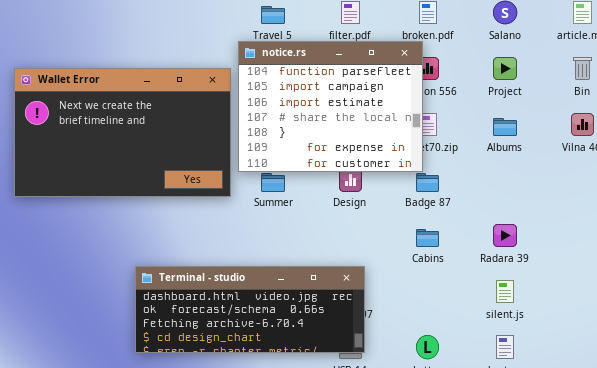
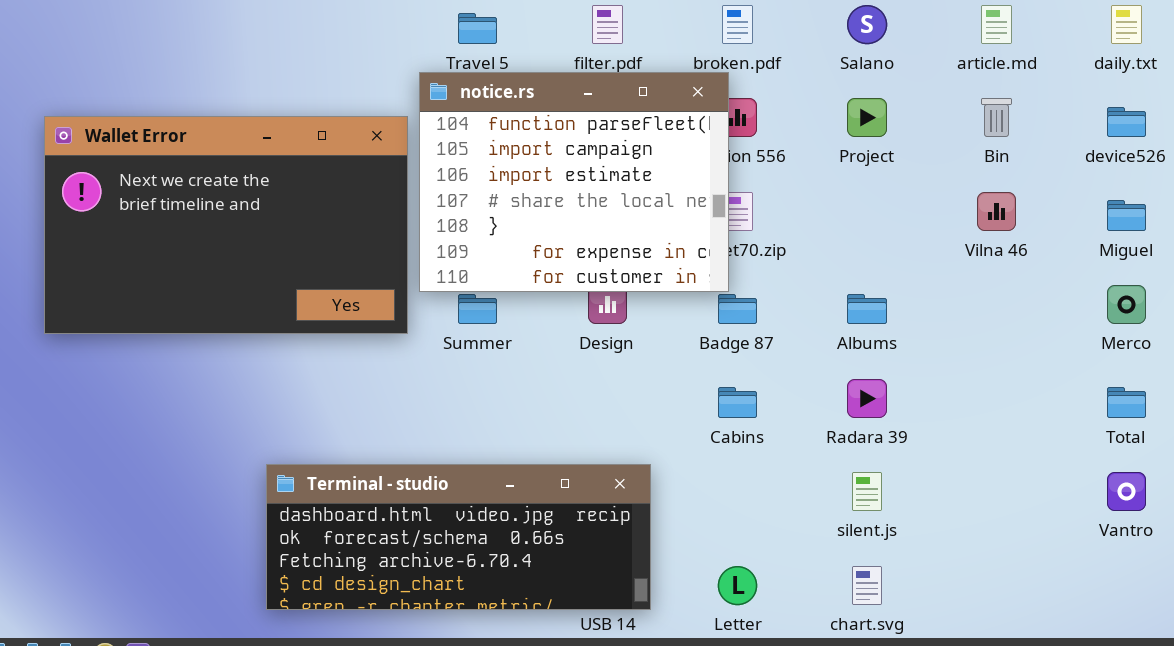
Albums: [493,118,517,136] -> [847,294,887,324], moved
Terminal - studio: [135,266,365,353] -> [266,464,651,610], moved

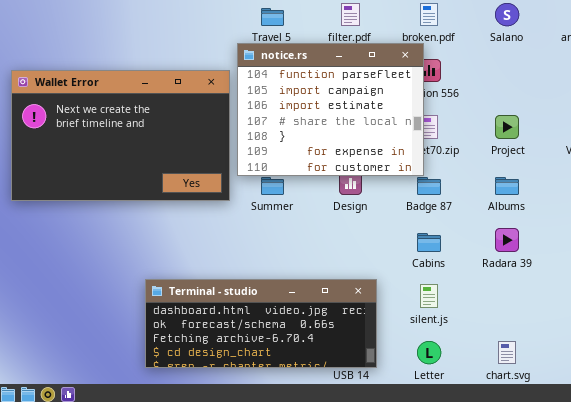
Project: [847,98,887,137] -> [495,115,519,139], moved
silent.js: [852,472,882,511] -> [420,284,438,308], moved

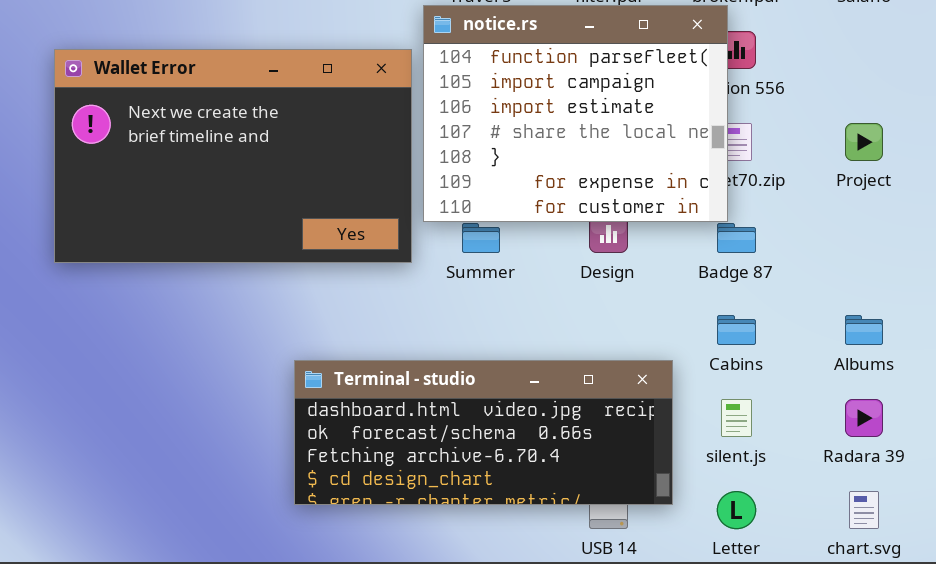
Albums: [495,177,519,195] -> [845,315,883,345], moved
Radara 39: [495,228,519,252] -> [845,399,883,437], moved
Terminal - studio: [145,279,377,368] -> [294,360,673,505], moved

